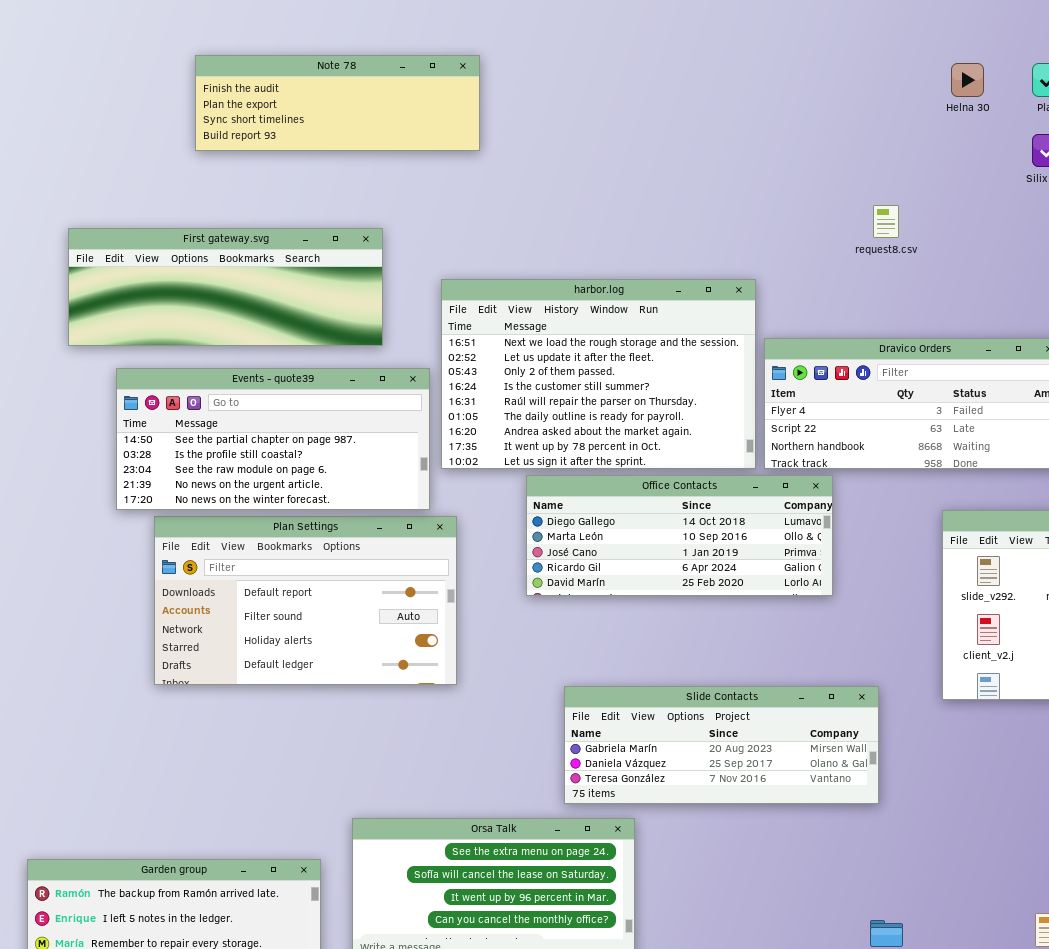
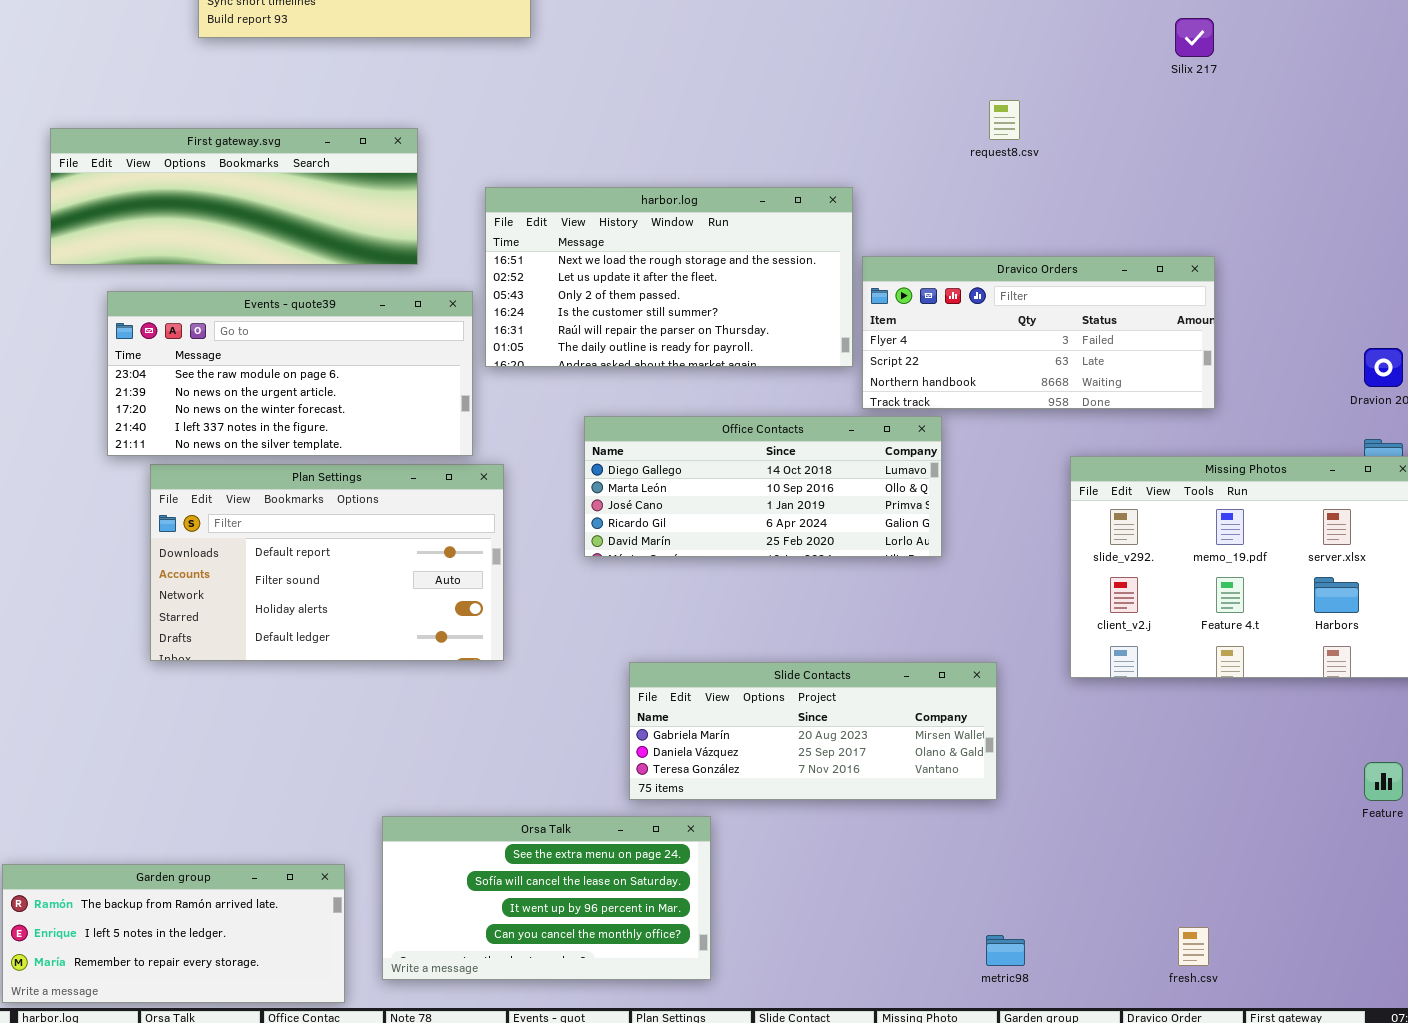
harbor.log: [441,279,756,469] -> [485,187,853,367], resized
Events - quote39: [116,368,430,510] -> [107,291,473,456], scrolled down 2 rows

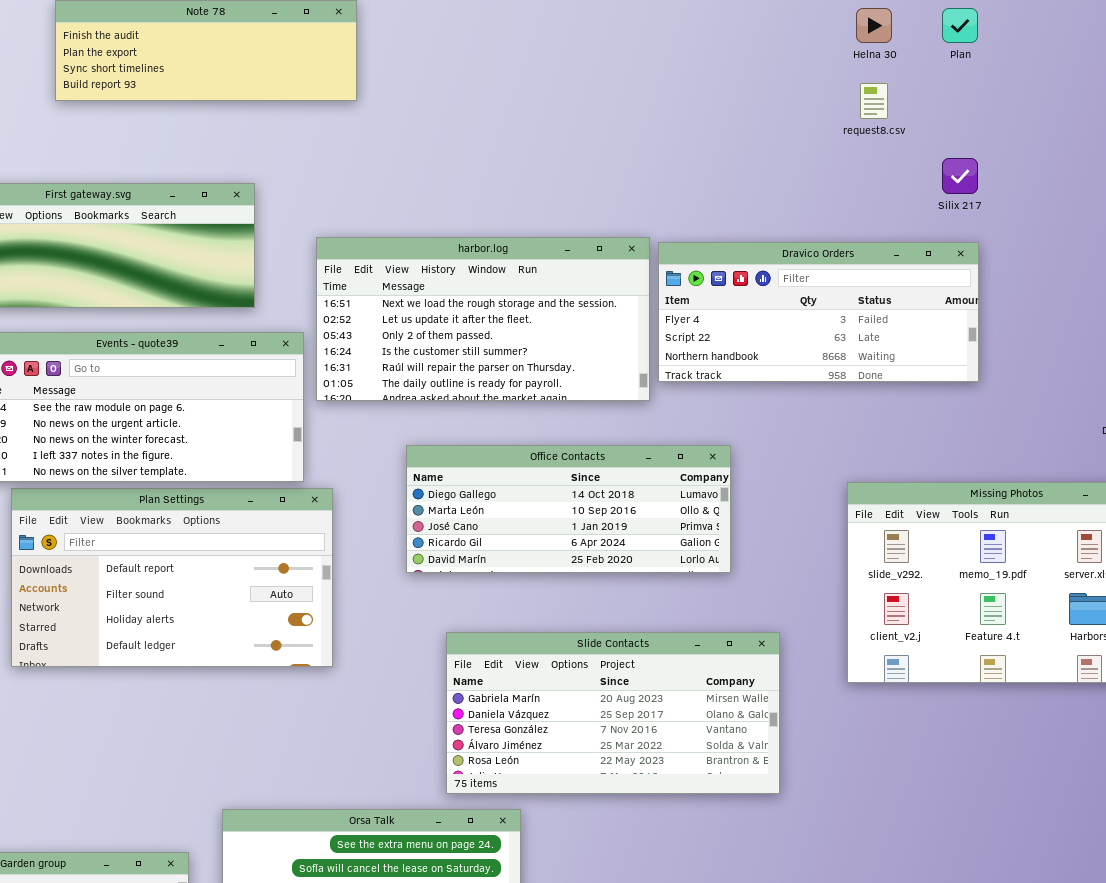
Silix 217: [1175,18,1214,57] -> [942,158,978,194], moved
request8.csv: [989,100,1020,140] -> [860,83,888,119], moved
Dravico Orders: [862,256,1215,409] -> [658,242,979,382], moved
Slide Contacts: [629,662,997,800] -> [446,632,780,794], resized

